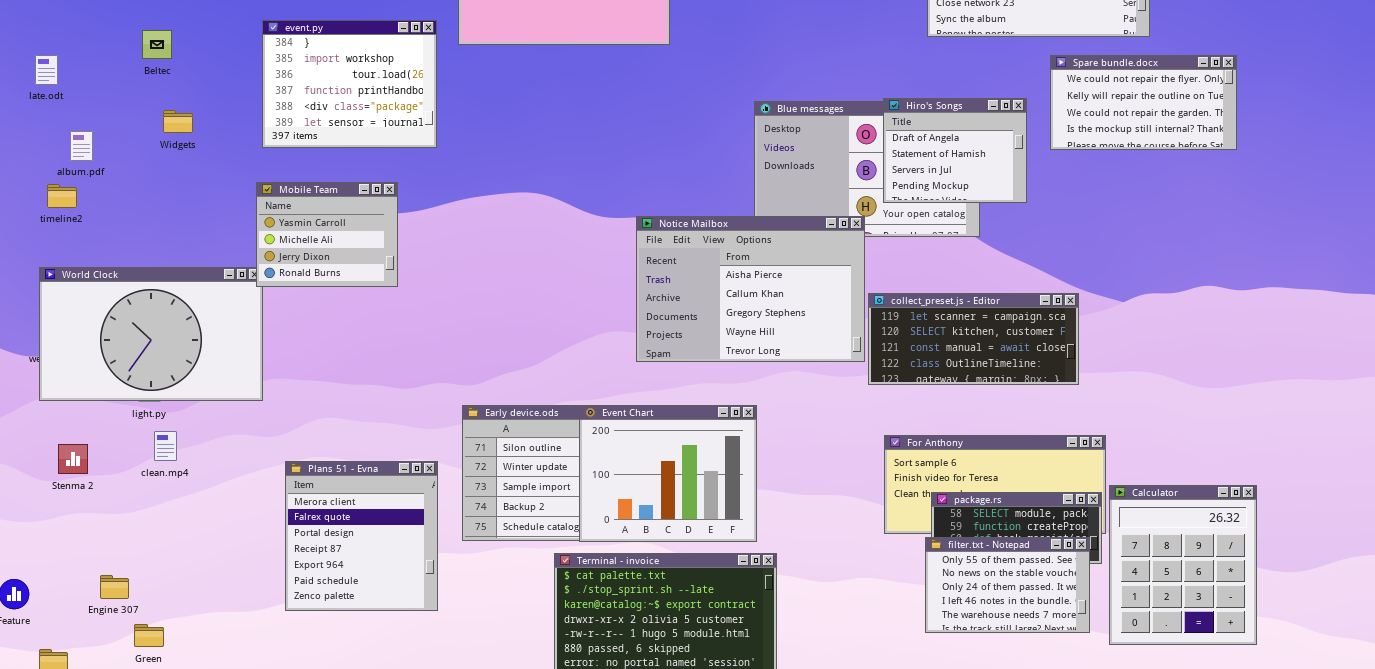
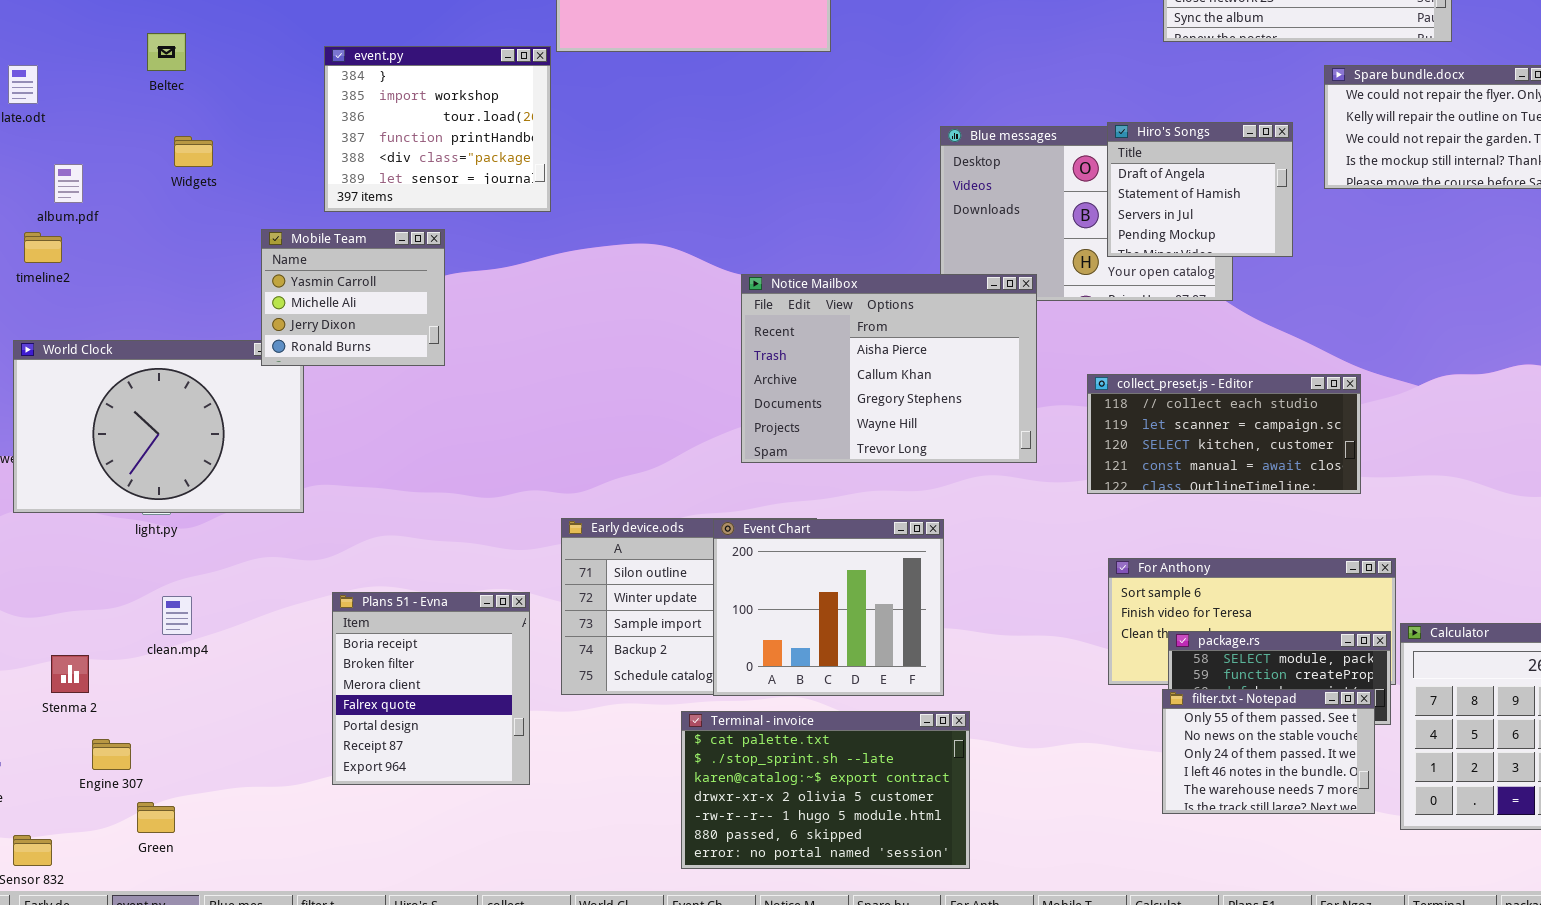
event.py: [262,20,437,148] -> [324,46,551,212], moved
Mobile Team: [256,182,398,287] -> [261,229,445,366], moved
Notice Mailbox: [636,216,865,362] -> [741,274,1037,463], moved
collect_preset.js - Editor: [868,293,1079,385] -> [1087,374,1361,494], scrolled up 1 row
clean.mp4: [154,431,177,461] -> [162,596,192,635], moved
Stenma 2: [58,444,88,474] -> [51,655,89,693], moved
Plans 51 - Evna: [285,461,438,611] -> [332,592,530,785], scrolled up 2 rows

